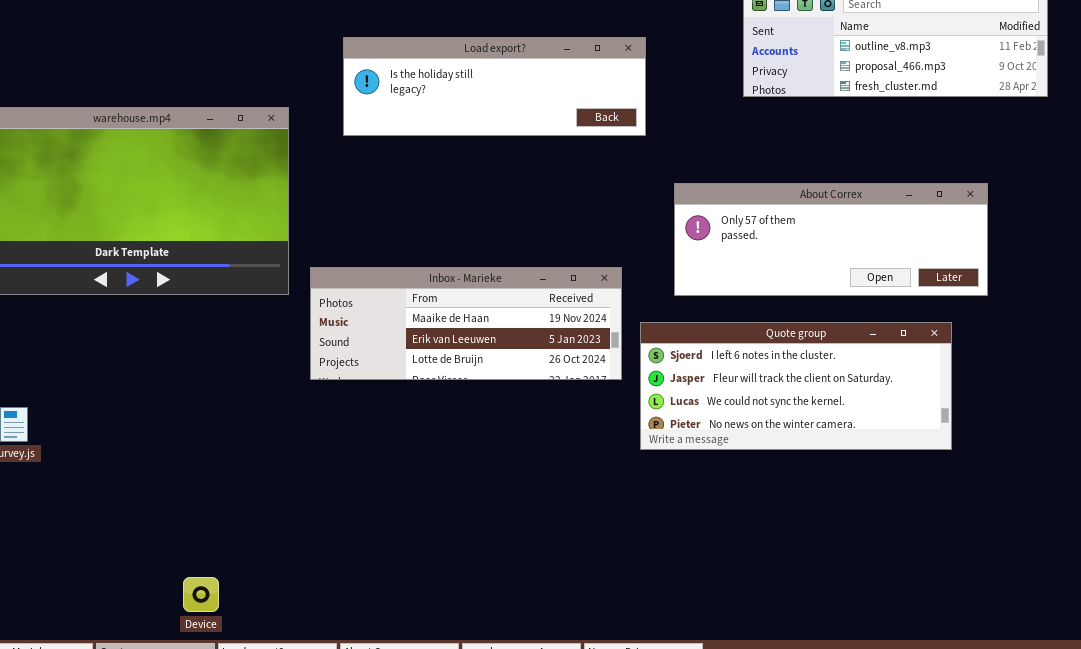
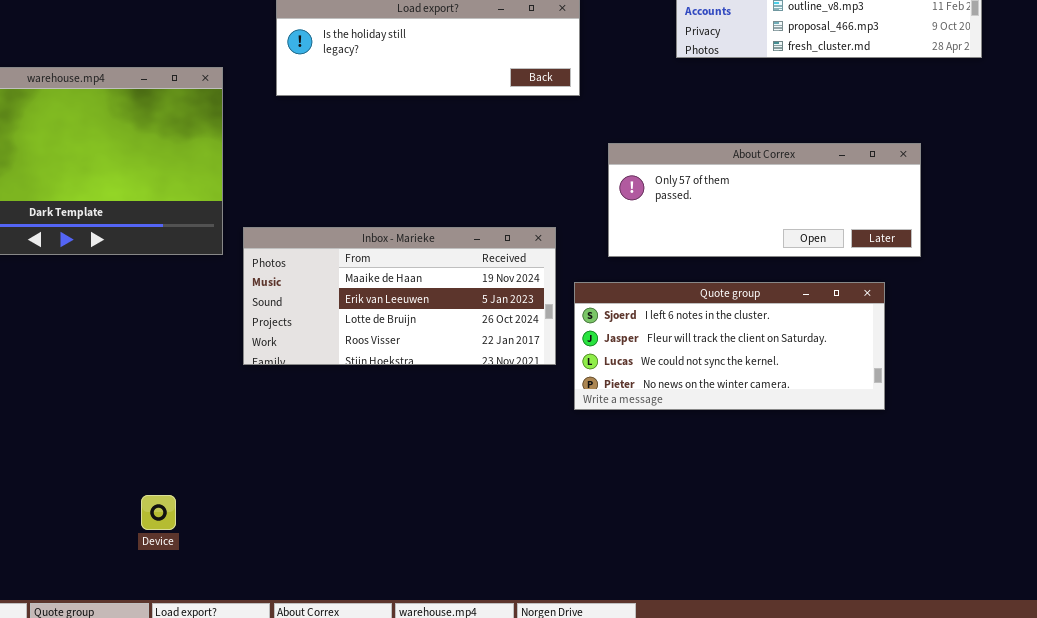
Inbox - Marieke: [310,267,622,380] -> [243,227,556,365], resized
Device: [183,577,219,612] -> [141,495,176,530], moved

